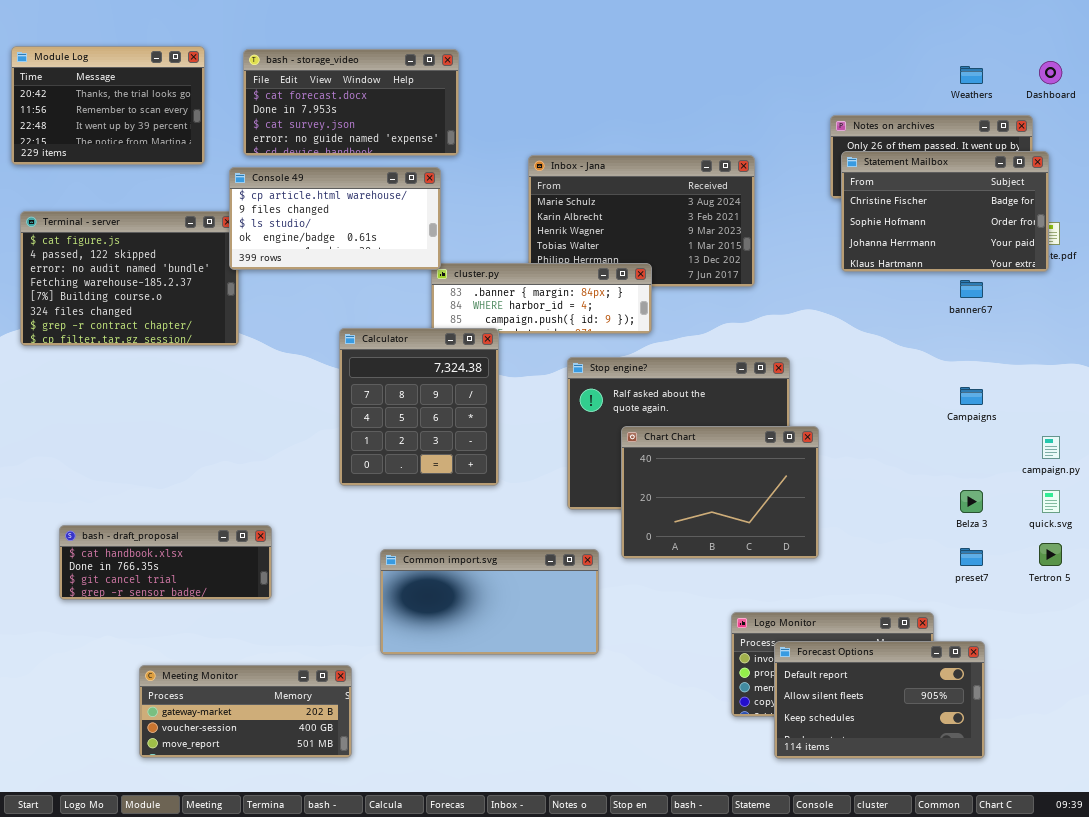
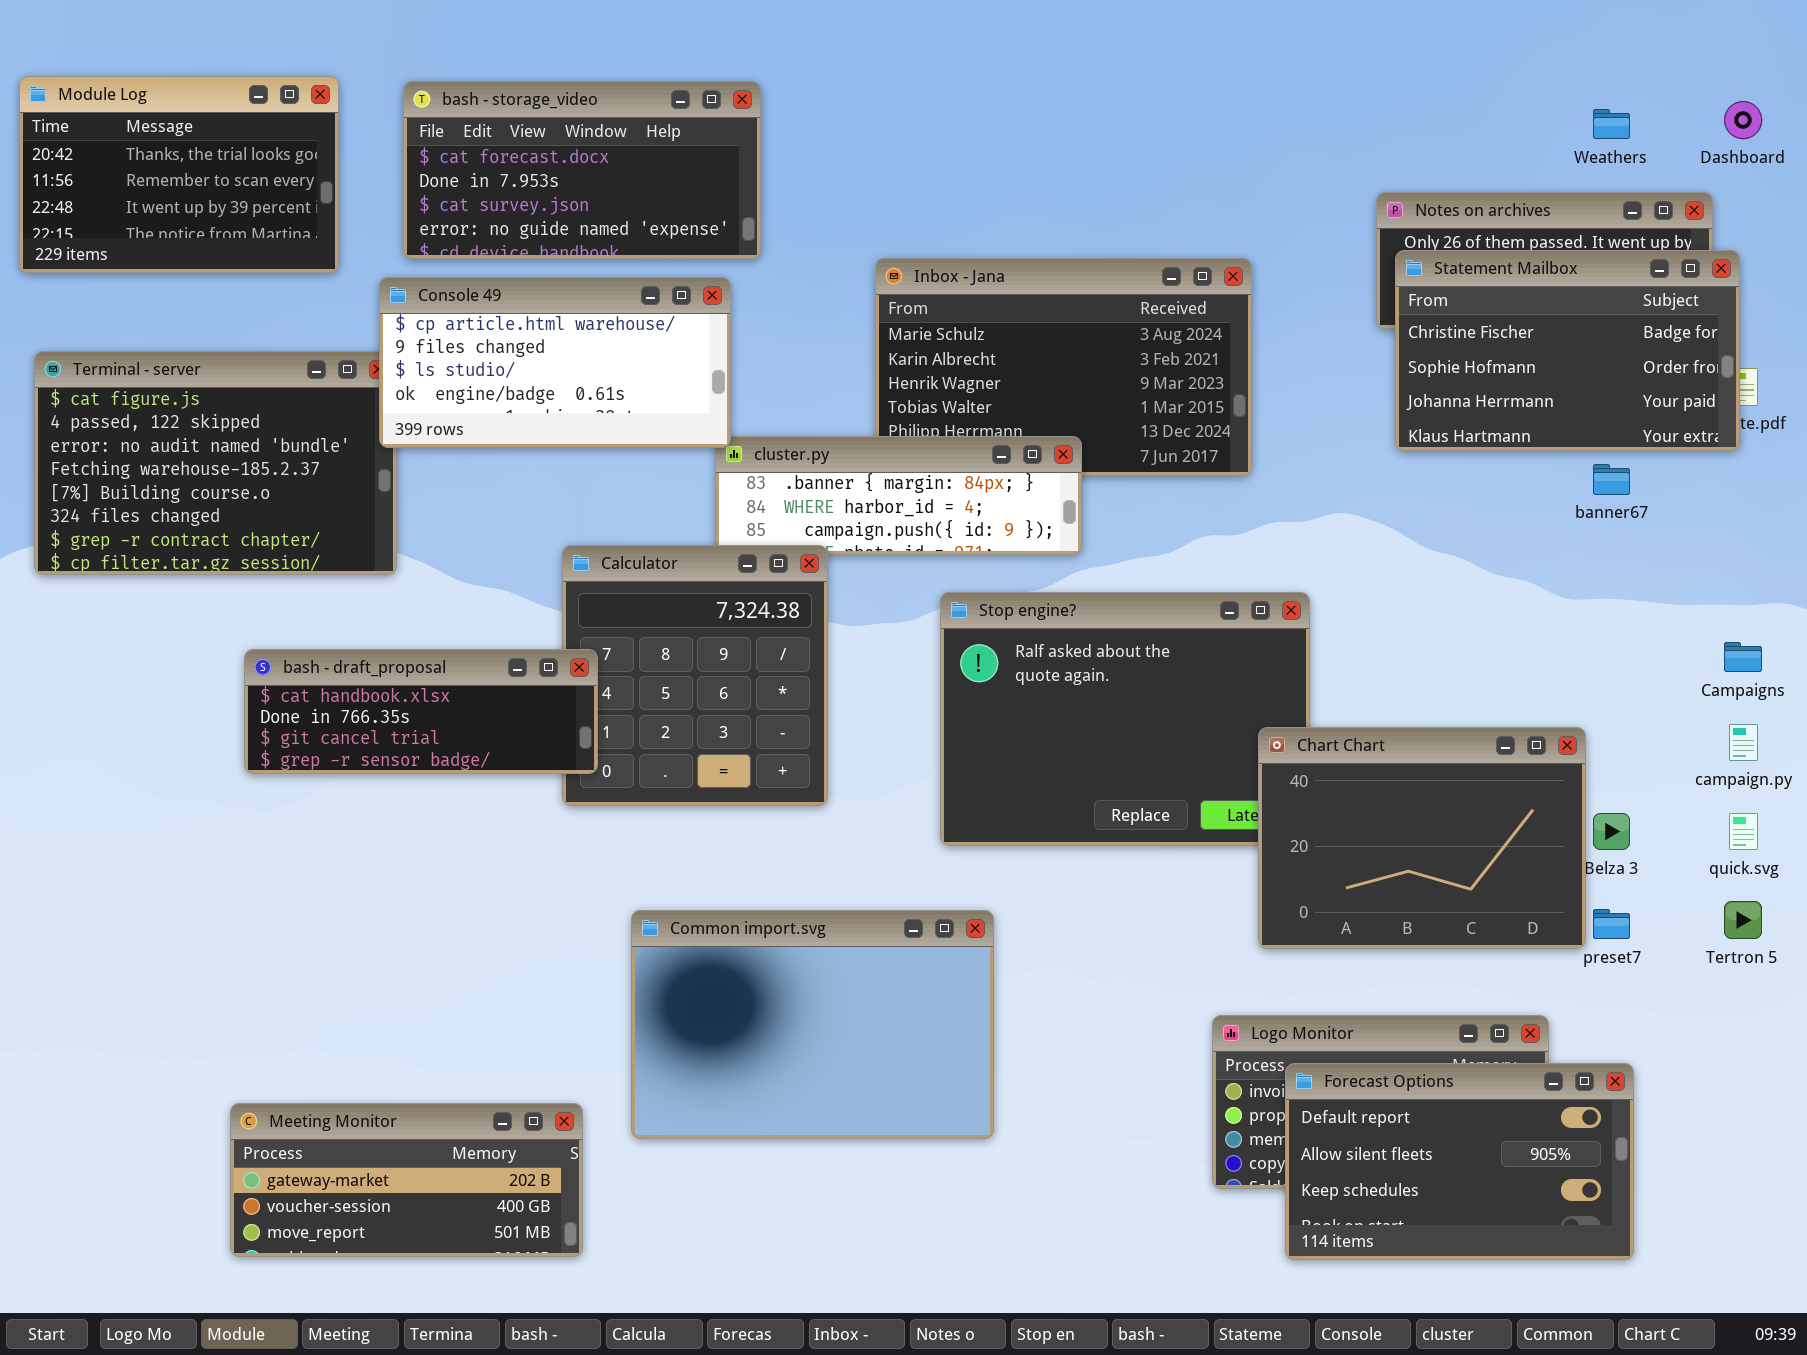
Campaigns: [960,387,983,405] -> [1724,642,1762,672], moved
Chart Chart: [621,426,819,559] -> [1258,727,1586,949], moved
bash - draft_proposal: [59,525,272,600] -> [244,649,598,774], moved
Common import.svg: [380,549,599,655] -> [631,910,994,1139], resized

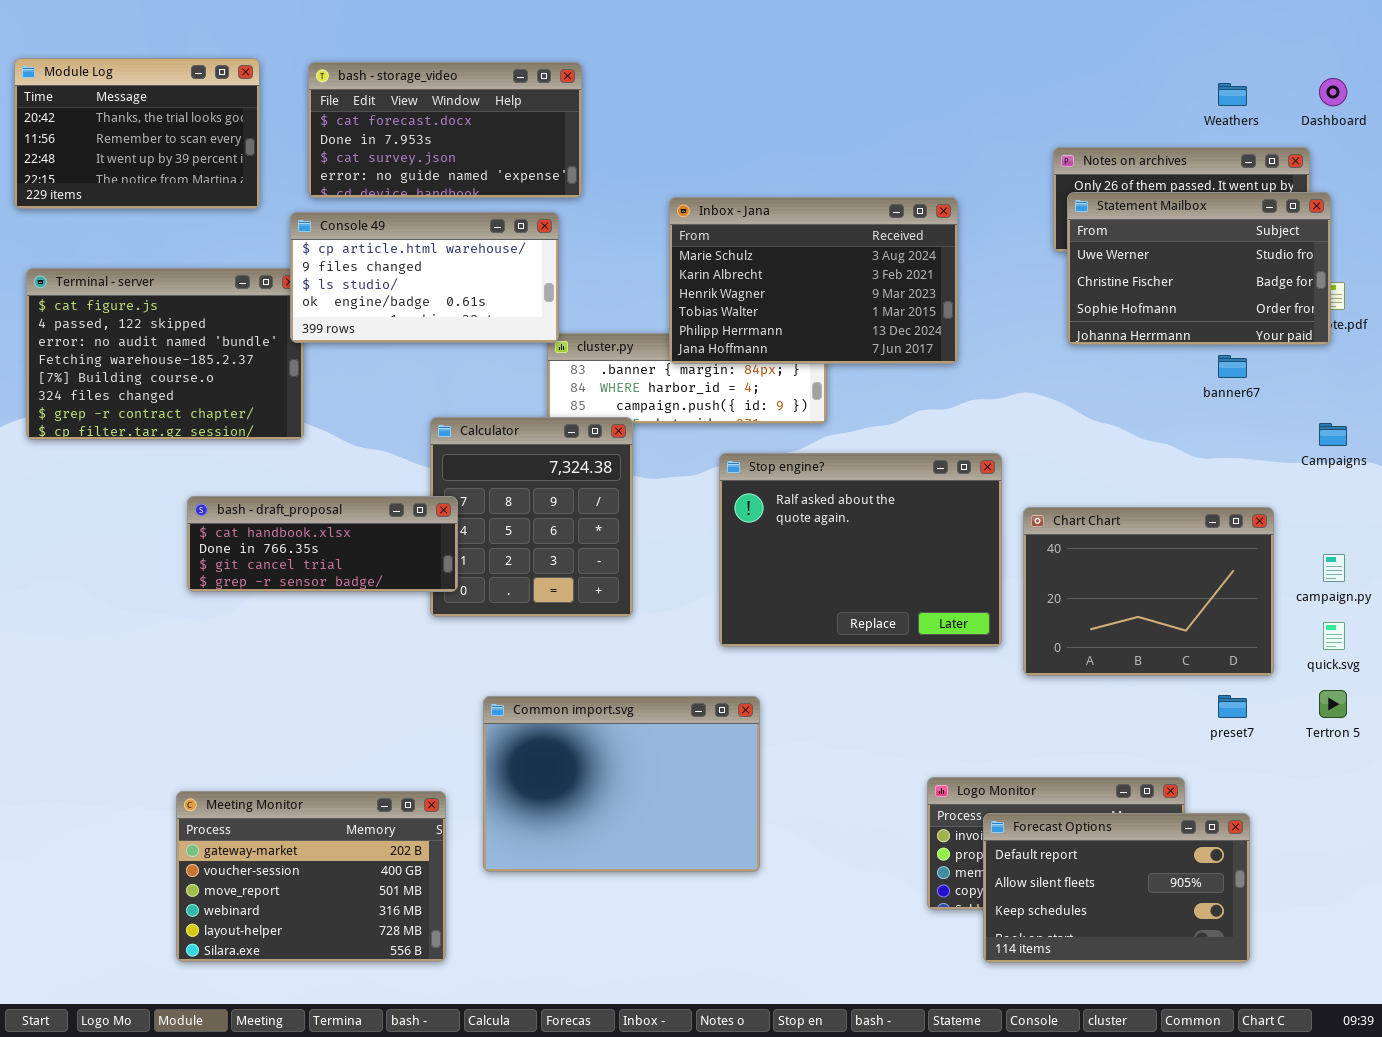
Statement Mailbox: [1395,250,1740,451] -> [1067,192,1331,345], scrolled up 1 row
Inbox - Jana: [875,258,1252,476] -> [669,197,958,364], raised
Campaigns: [1724,642,1762,672] -> [1319,423,1347,446], moved
Chart Chart: [1258,727,1586,949] -> [1023,507,1274,676], moved
Meeting Monitor: [230,1103,583,1257] -> [176,791,446,962], resized

